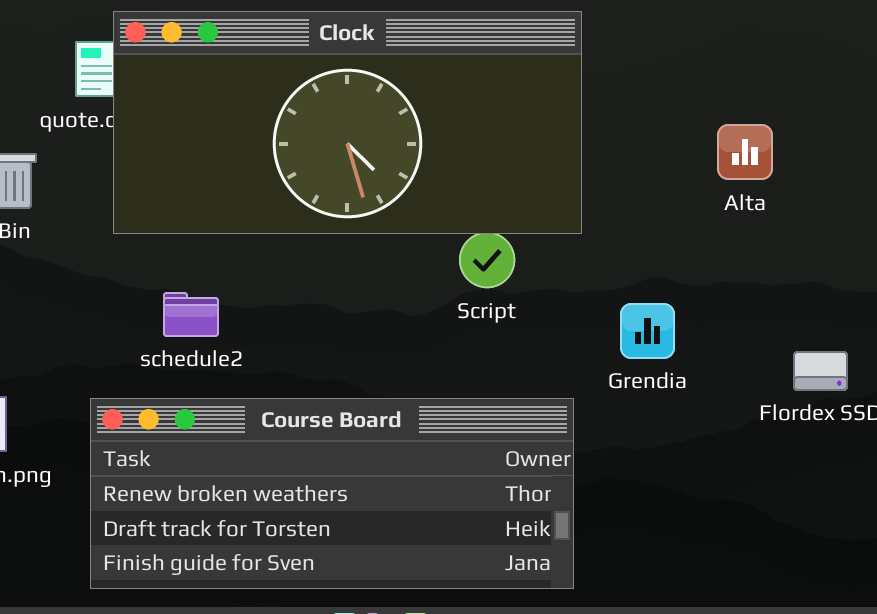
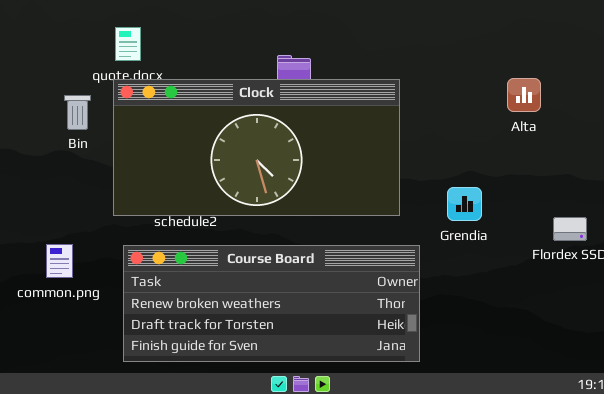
Clock: [113,11,582,234] -> [113,79,400,216], moved

